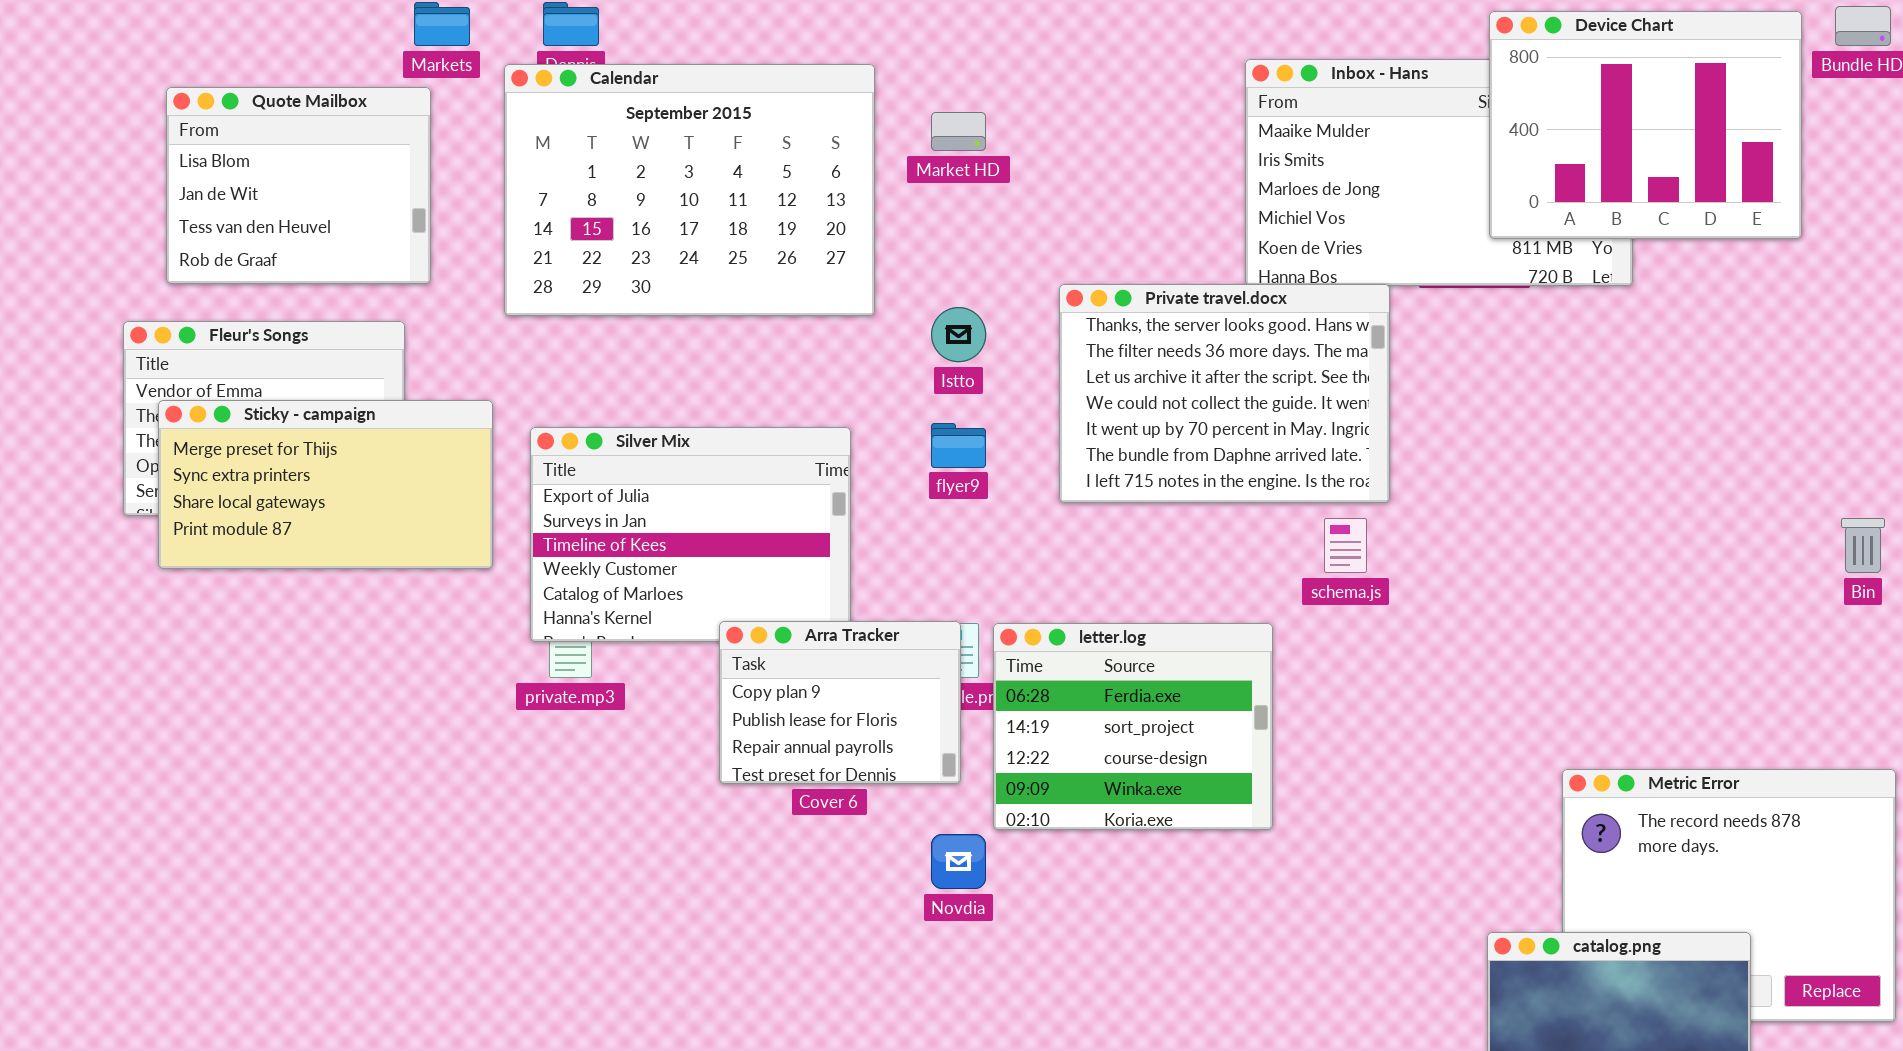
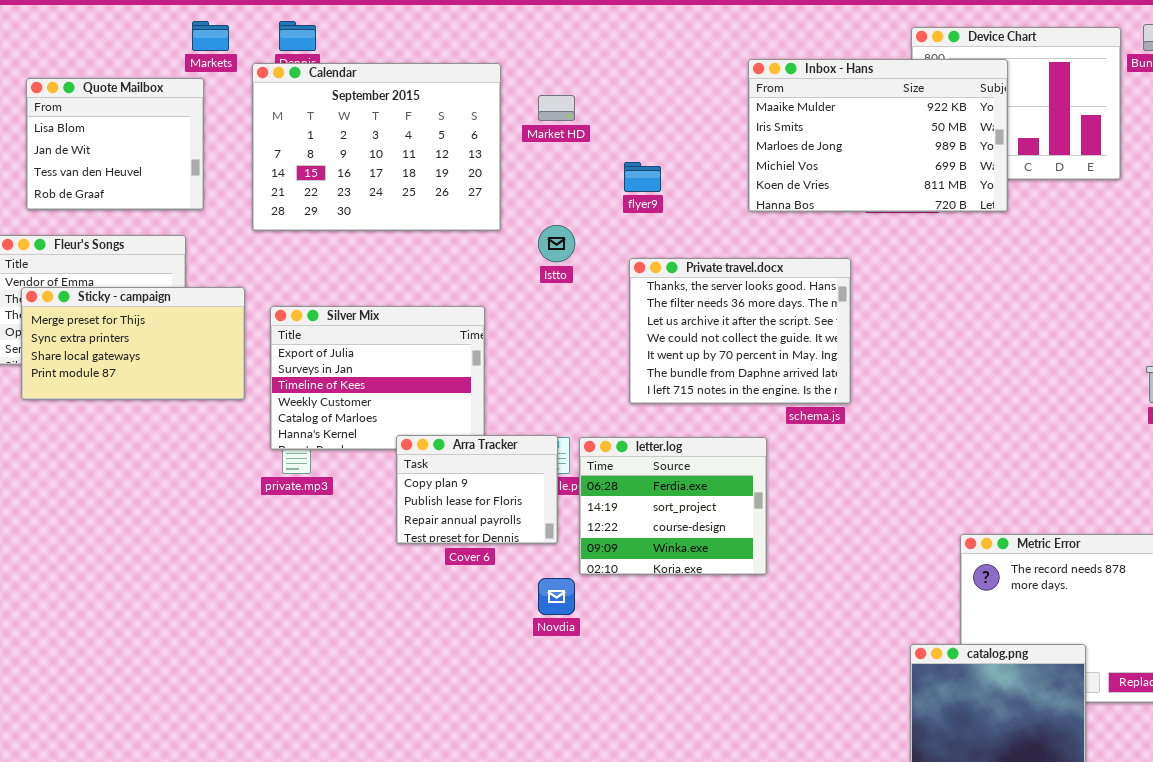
Inbox - Hans: [1245,59,1633,286] -> [748,59,1008,212], raised
Private travel.docx: [1059,284,1390,503] -> [629,258,851,404], moved
flyer9: [931,423,986,468] -> [624,162,661,192], moved

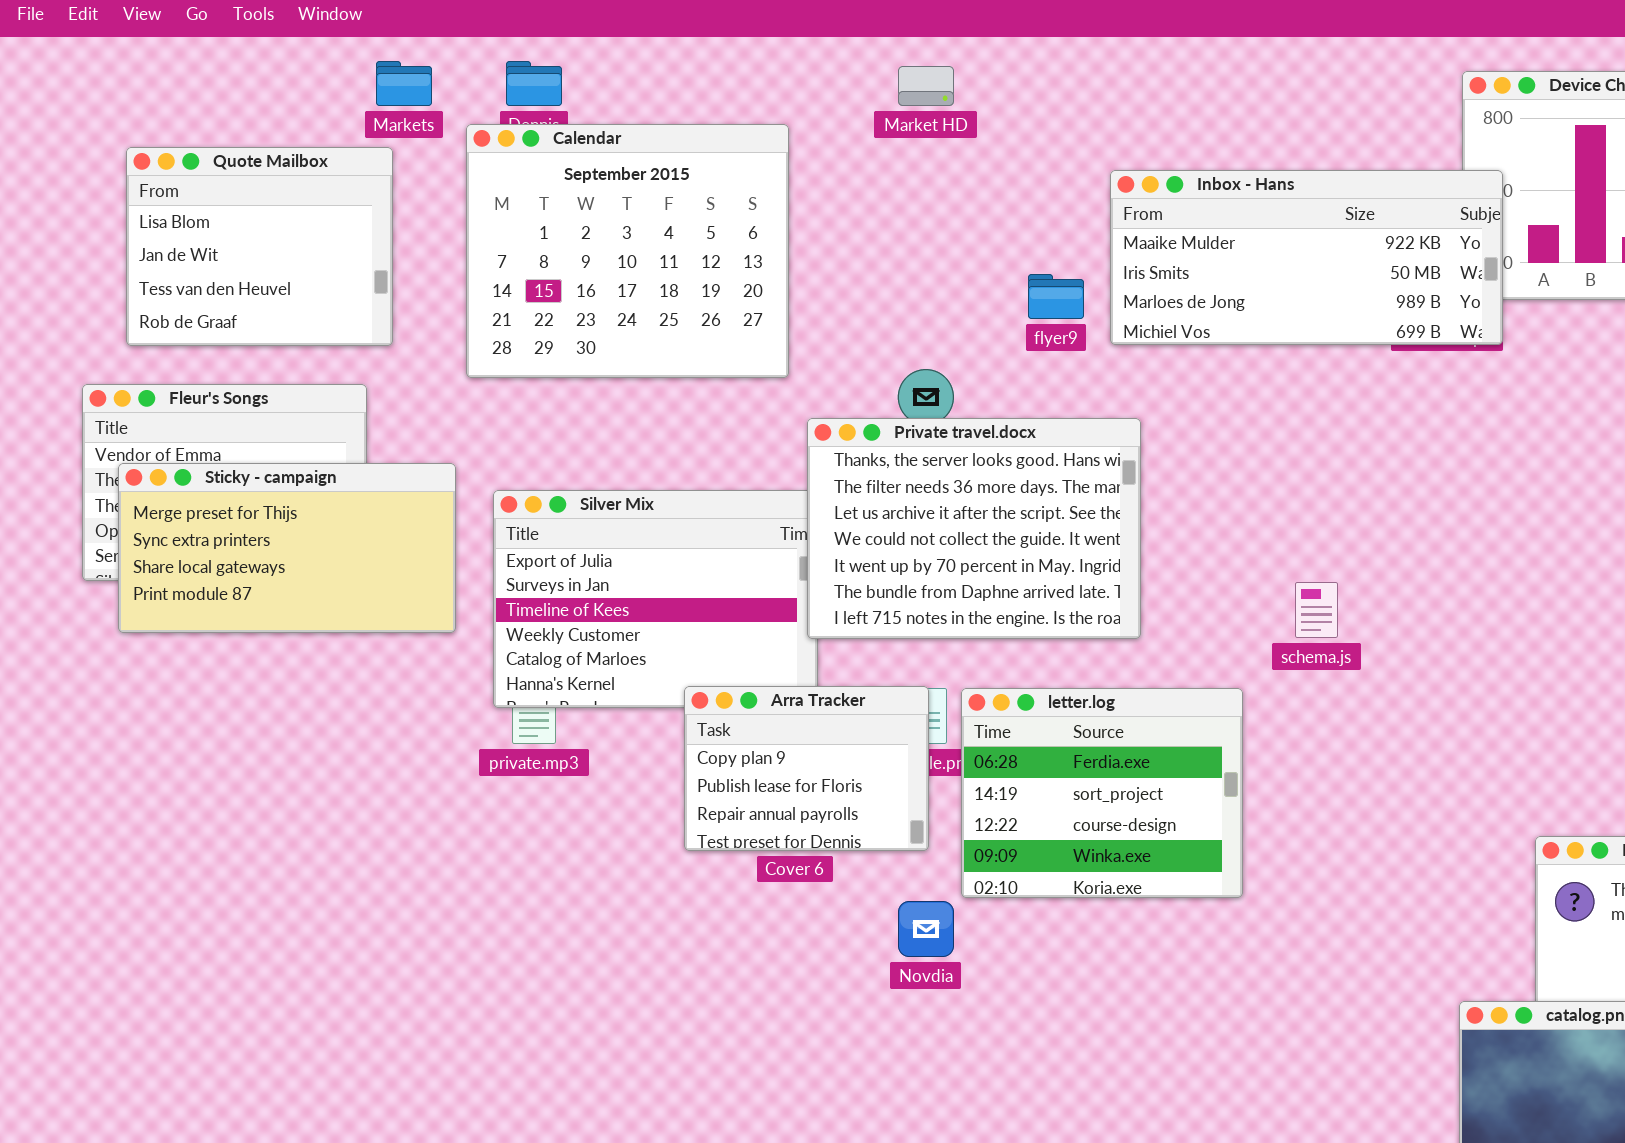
Inbox - Hans: [748,59,1008,212] -> [1110,170,1503,345], moved, resized
Calendar: [252,63,501,231] -> [466,124,789,378], resized
Market HD: [538,95,575,121] -> [898,66,954,106], moved
Private travel.docx: [629,258,851,404] -> [807,418,1141,639], moved

